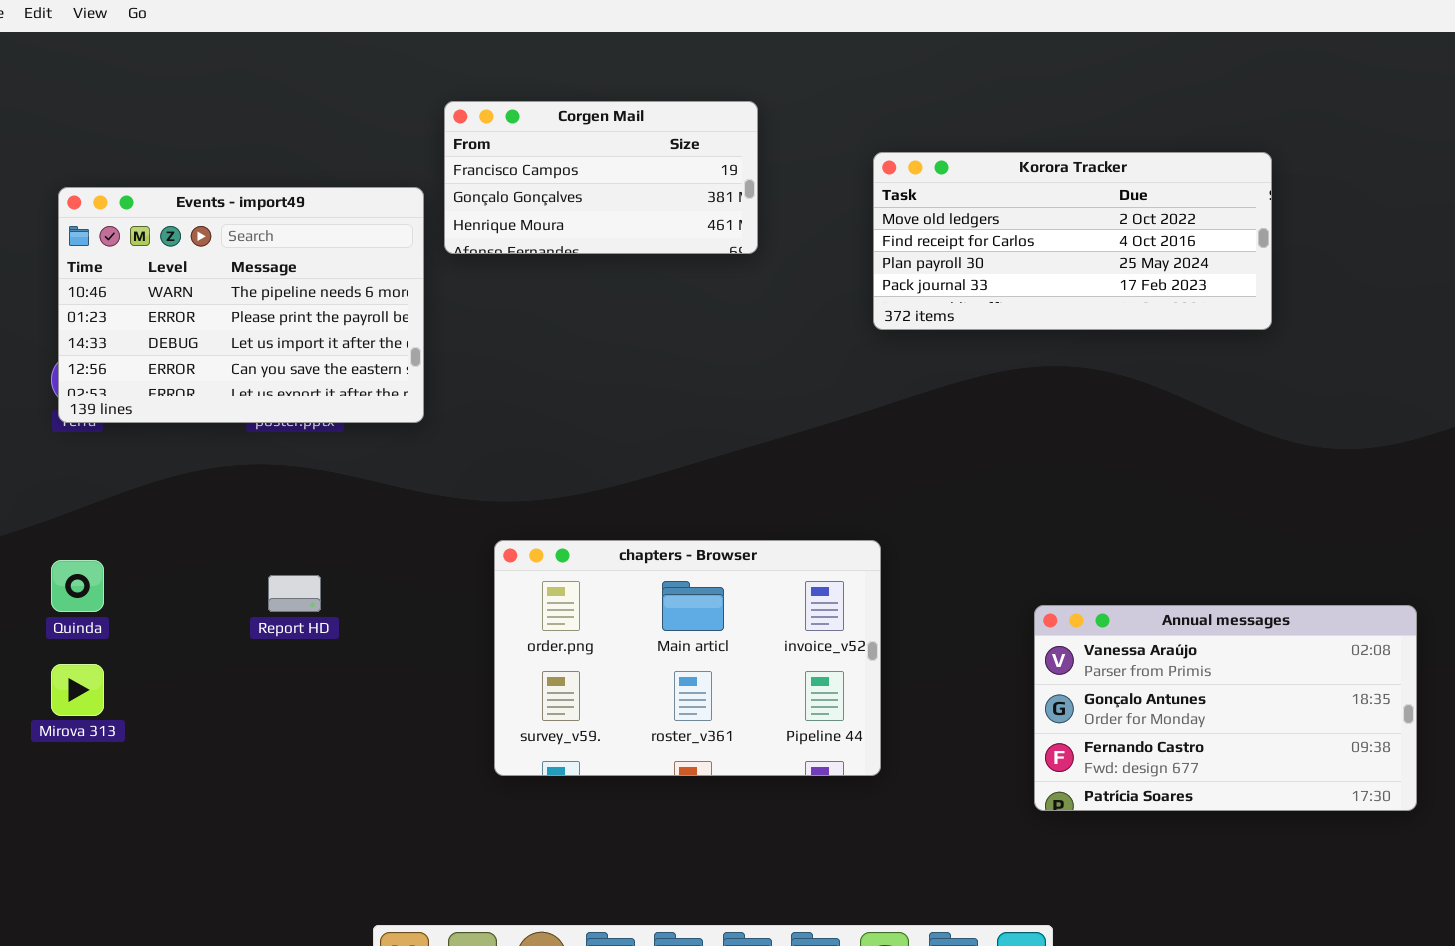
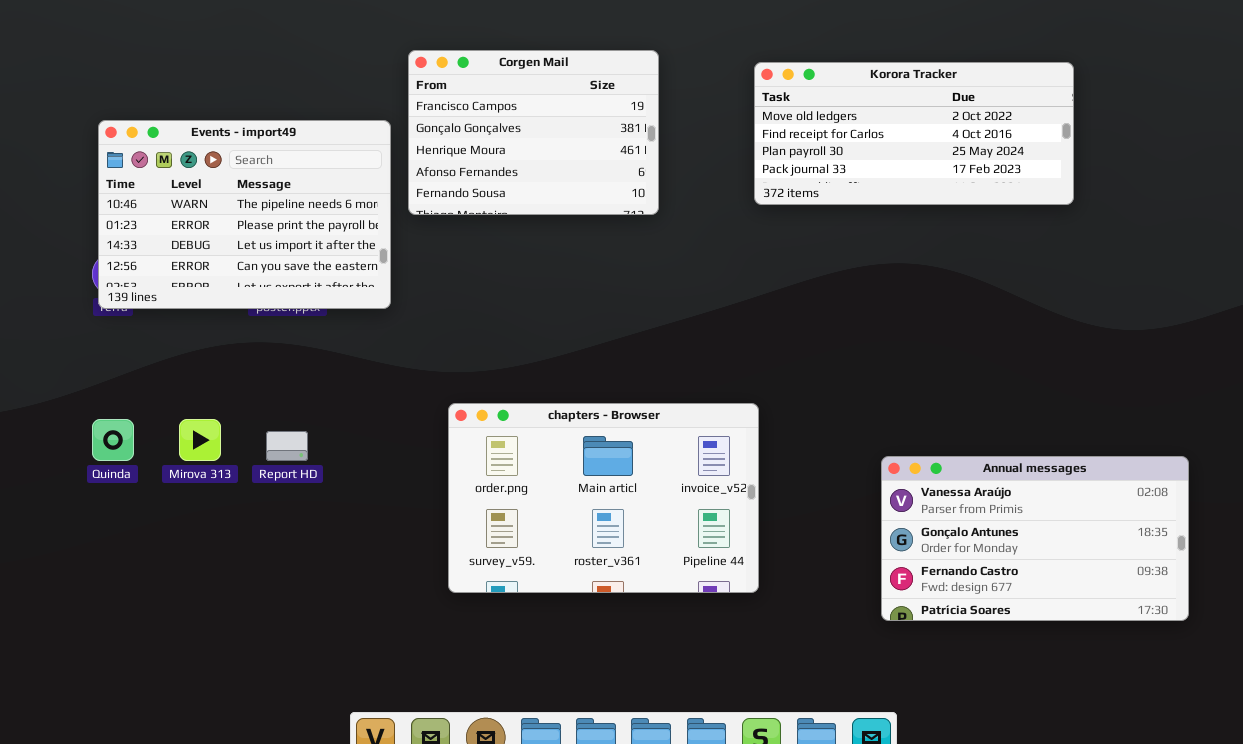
Corgen Mail: [444,101,758,254] -> [408,50,659,215], resized
Korora Tracker: [873,152,1272,330] -> [754,62,1074,205], moved
Mirova 313: [51,664,104,716] -> [179,419,221,461], moved

